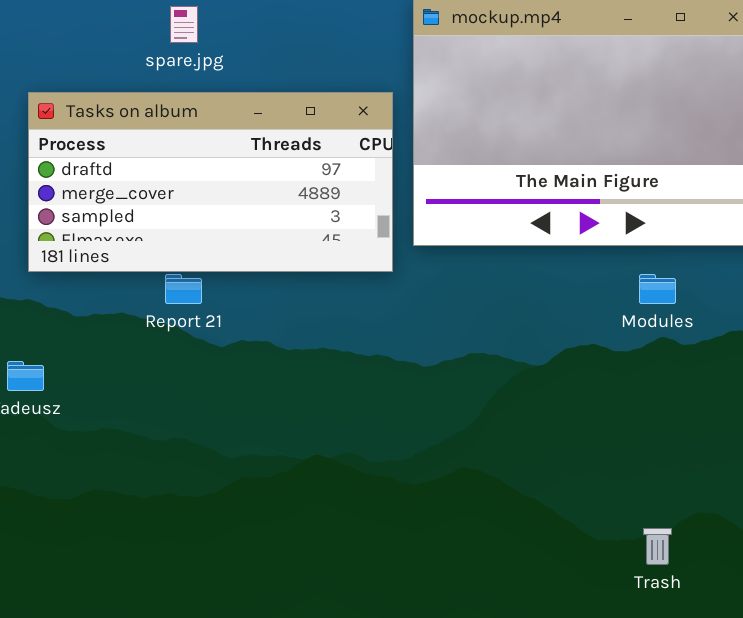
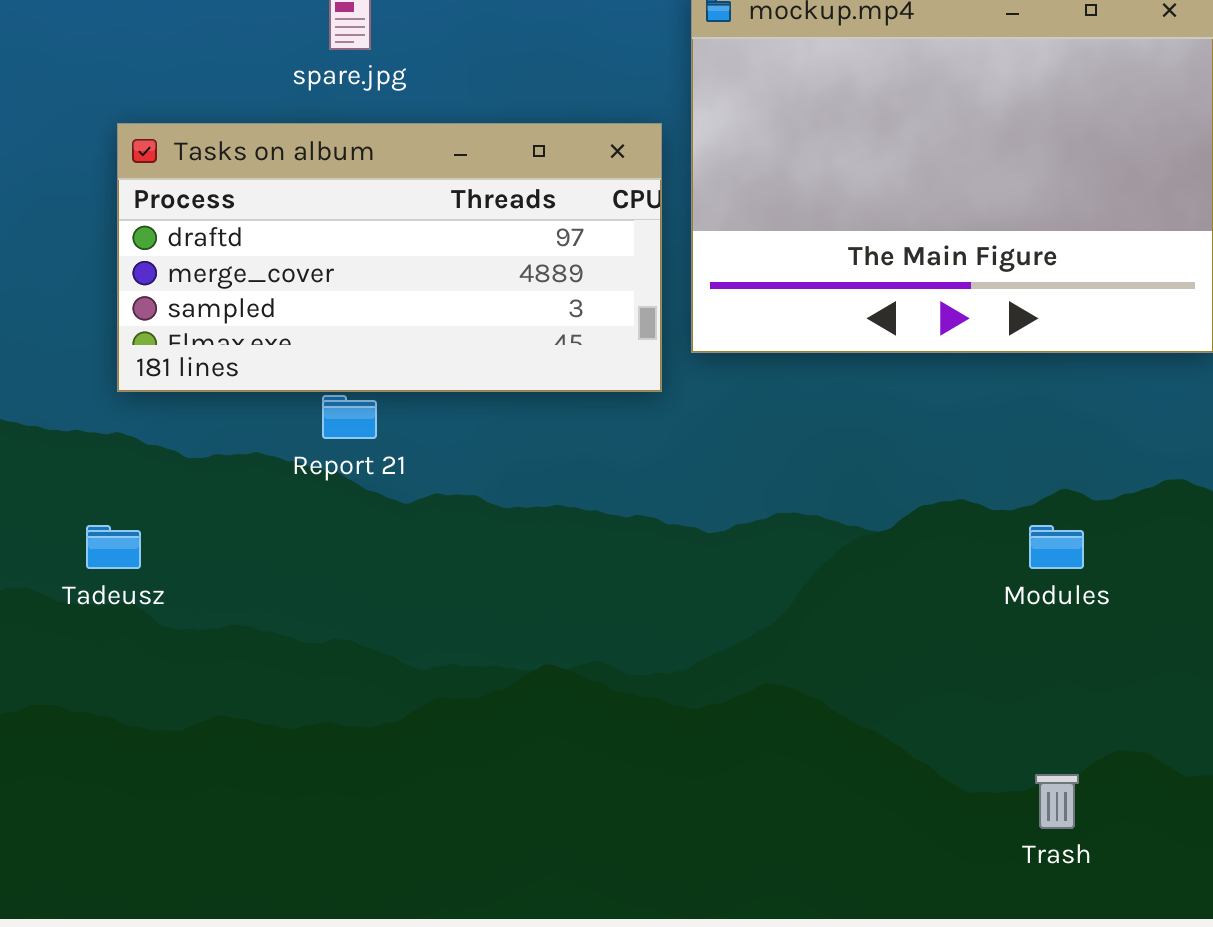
Modules: [639,274,676,304] -> [1029,525,1084,569], moved

